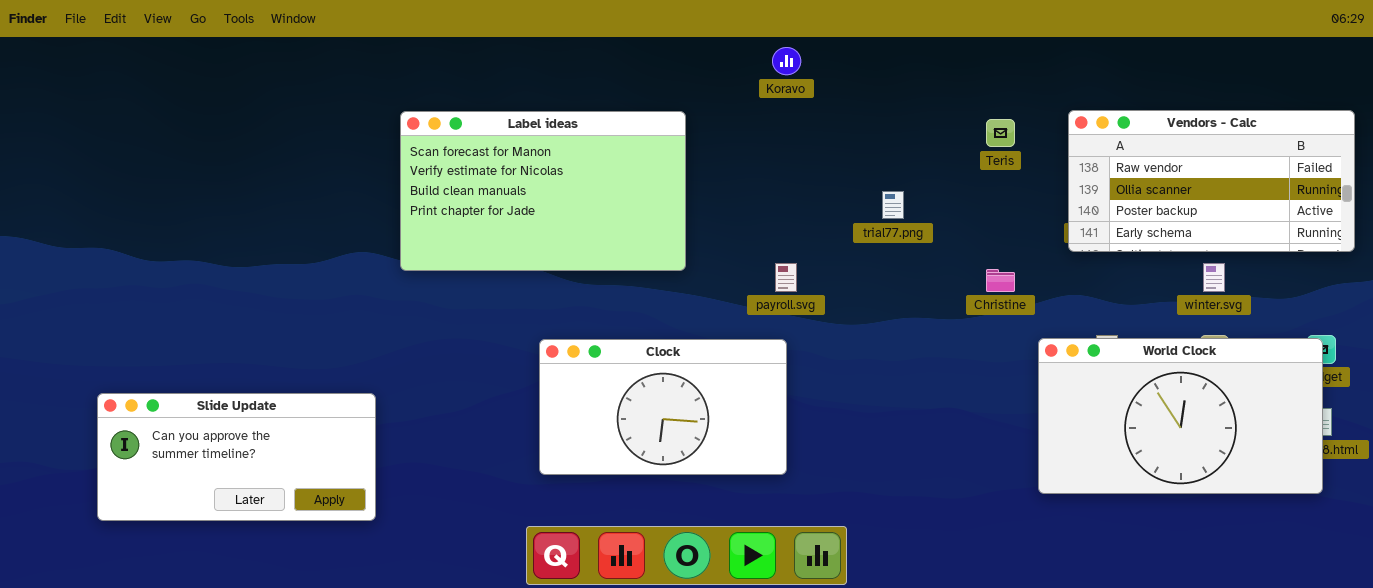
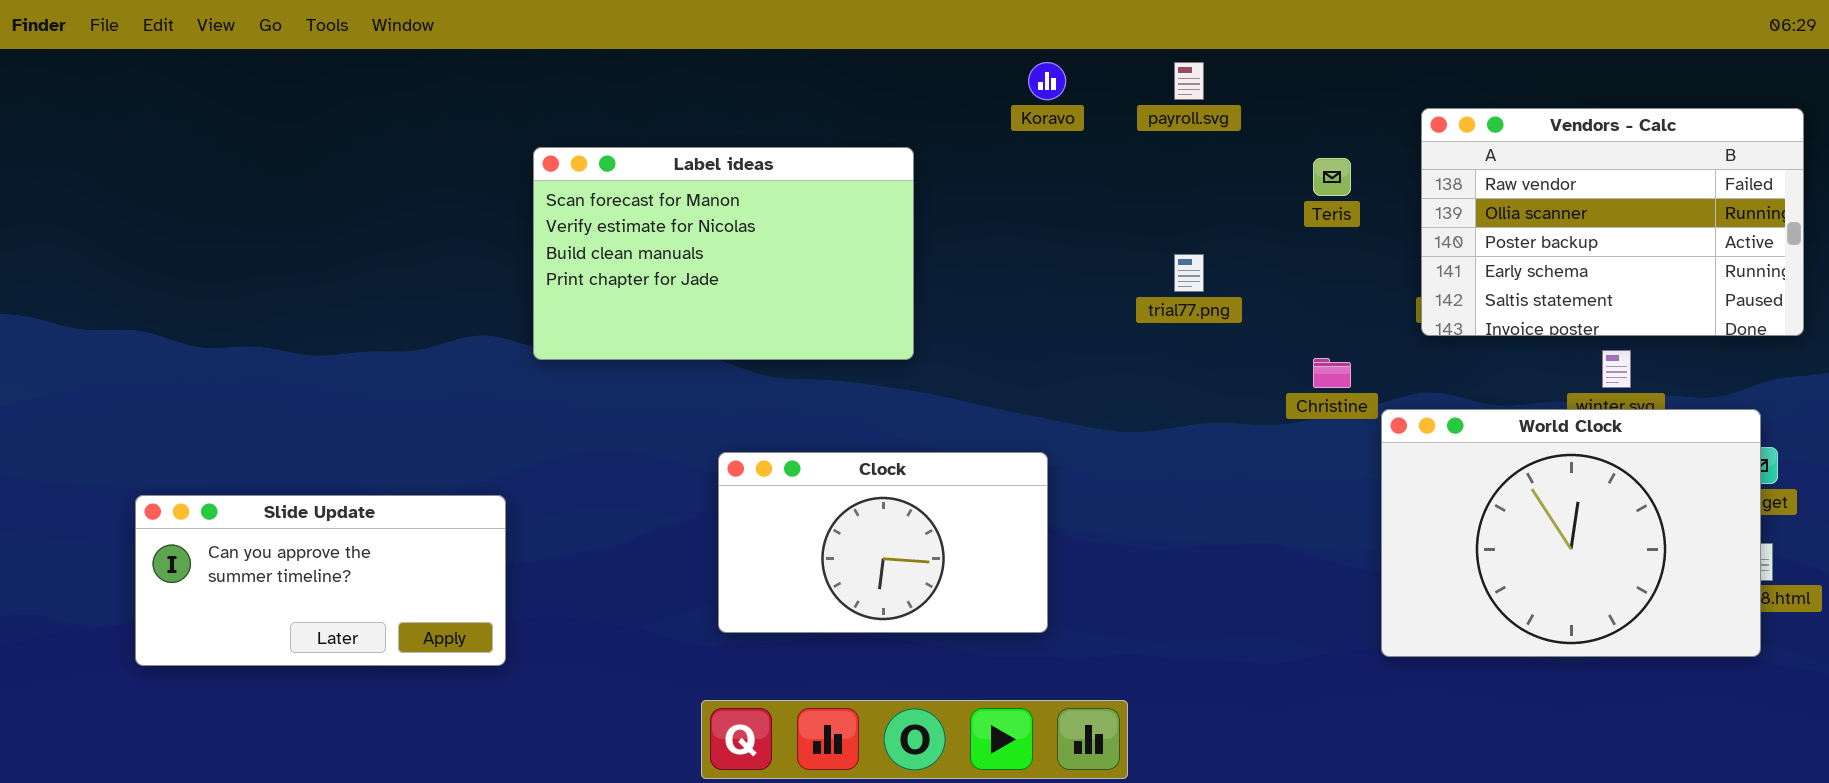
Vendors - Calc: [1068,110,1355,252] -> [1421,108,1804,336], resized
payroll.svg: [775,263,797,292] -> [1174,62,1204,100], moved
World Clock: [1038,338,1323,494] -> [1381,409,1761,657], resized
Slide Update: [97,393,376,521] -> [135,495,506,666], moved

